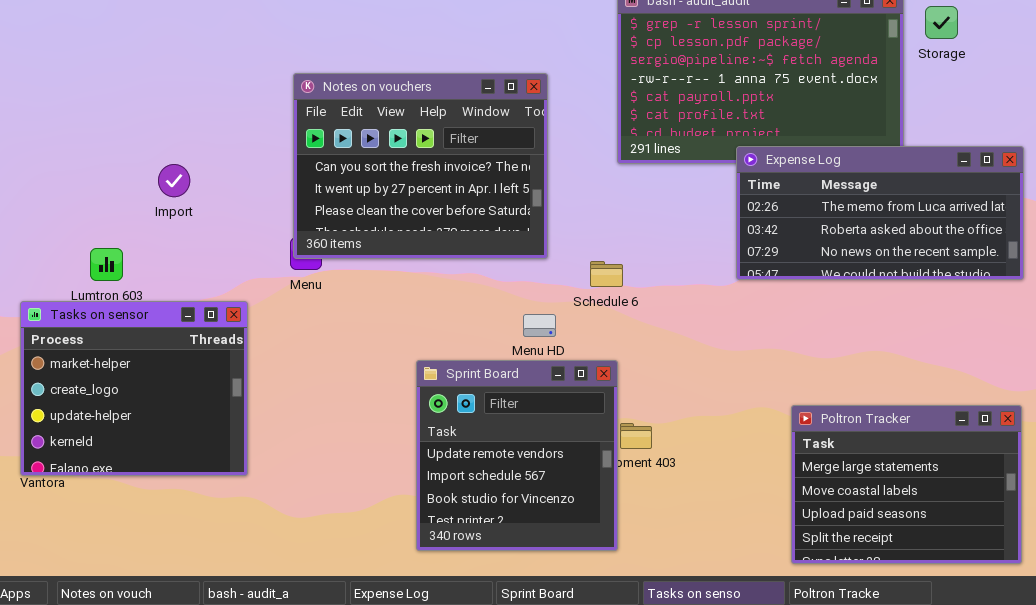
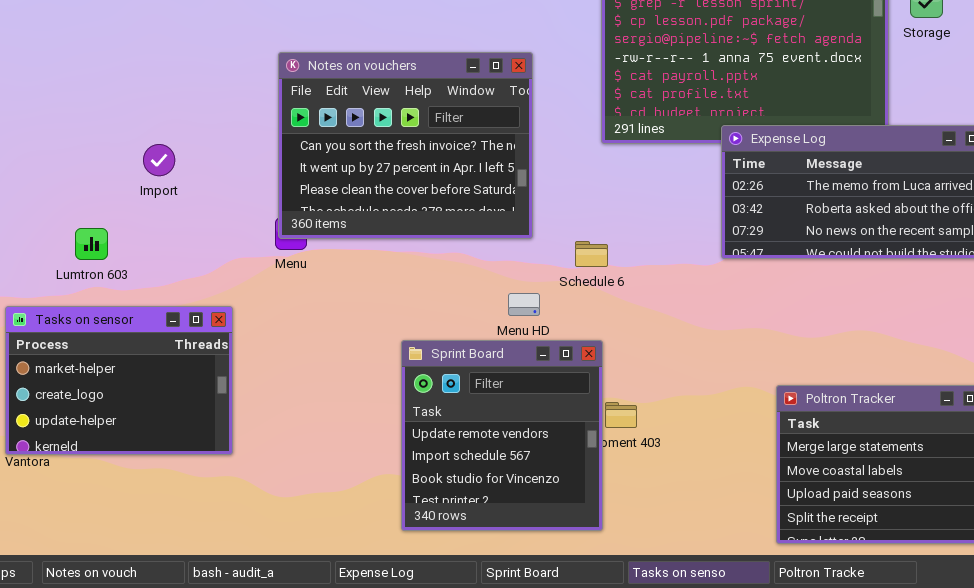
Tasks on sensor: [20,301,248,476] -> [5,306,233,455], resized

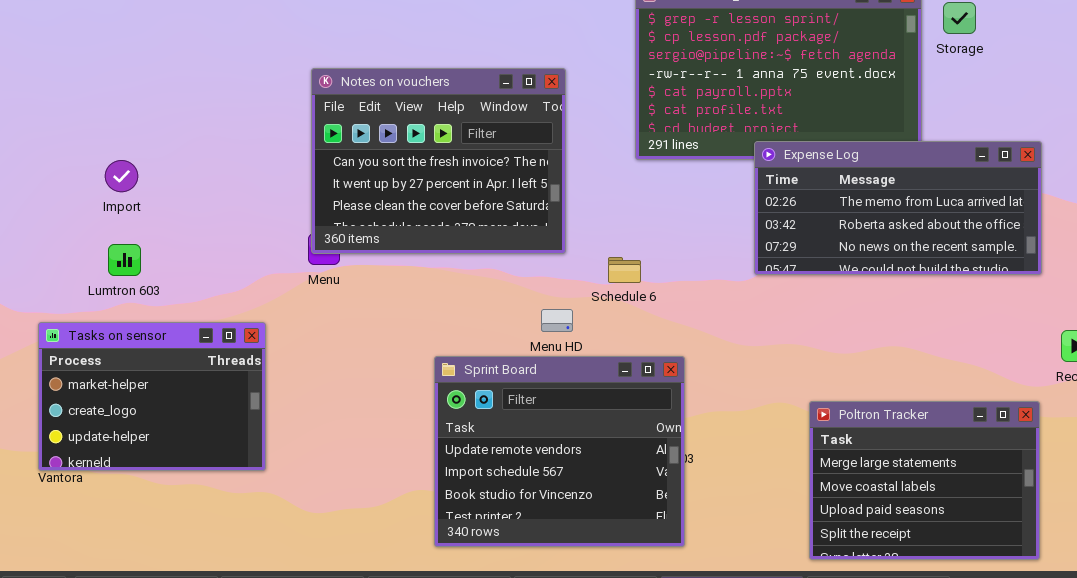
Import: [143,144,175,176] -> [105,160,138,192], moved
Sprint Board: [401,340,603,531] -> [434,356,685,547], resized

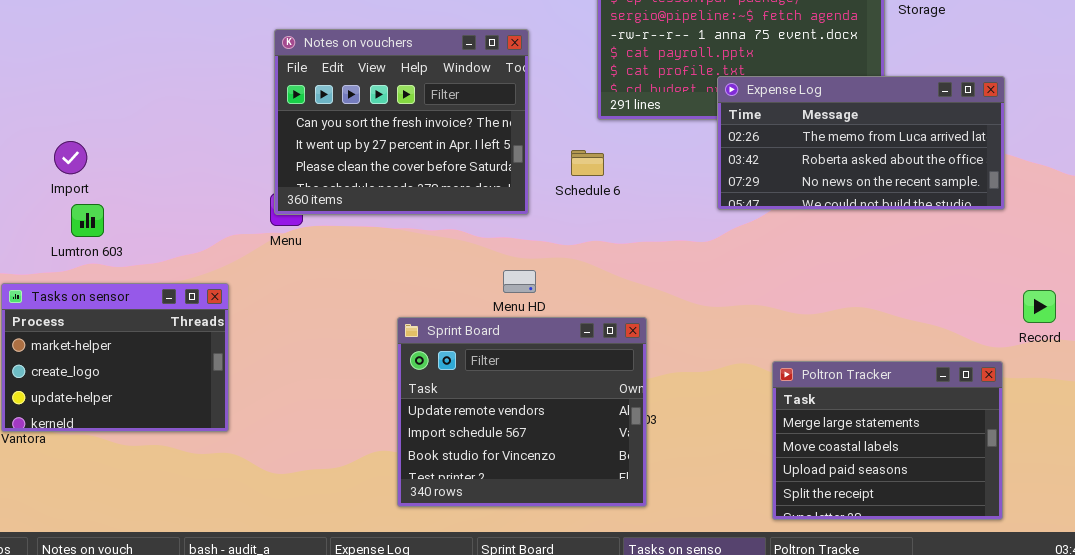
Expense Log: [754,141,1042,275] -> [717,76,1005,210], moved
Import: [105,160,138,192] -> [54,141,87,174], moved
Schedule 6: [608,257,641,283] -> [571,150,604,176], moved

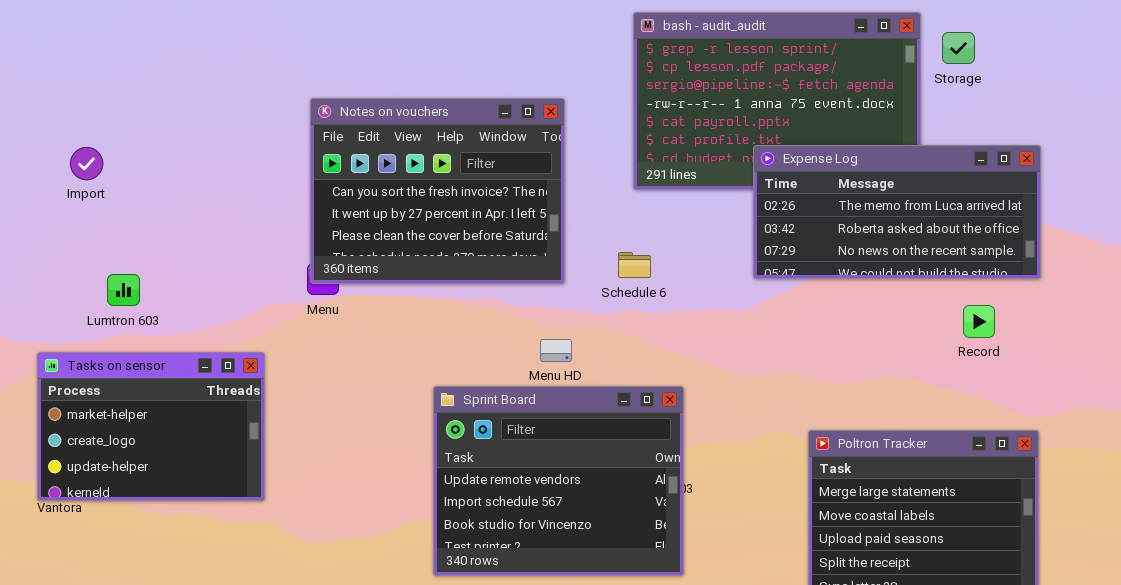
Import: [54,141,87,174] -> [70,147,103,180], moved
Schedule 6: [571,150,604,176] -> [618,252,651,278], moved
Record: [1023,290,1056,323] -> [963,305,995,338], moved

